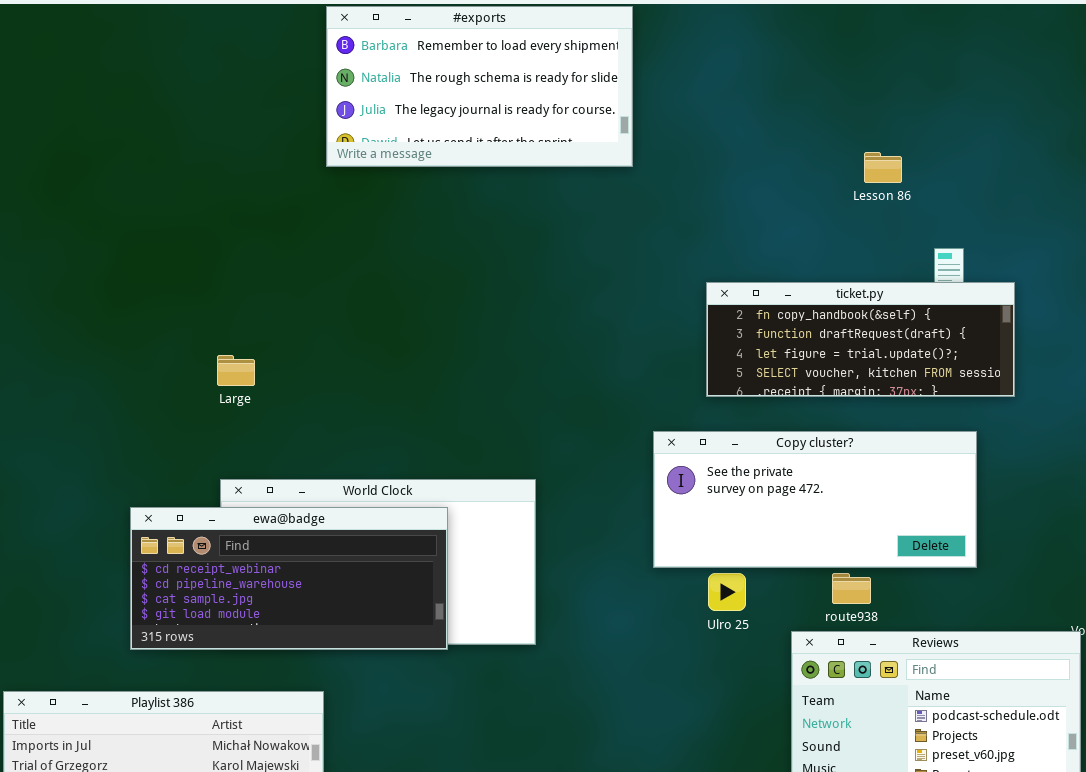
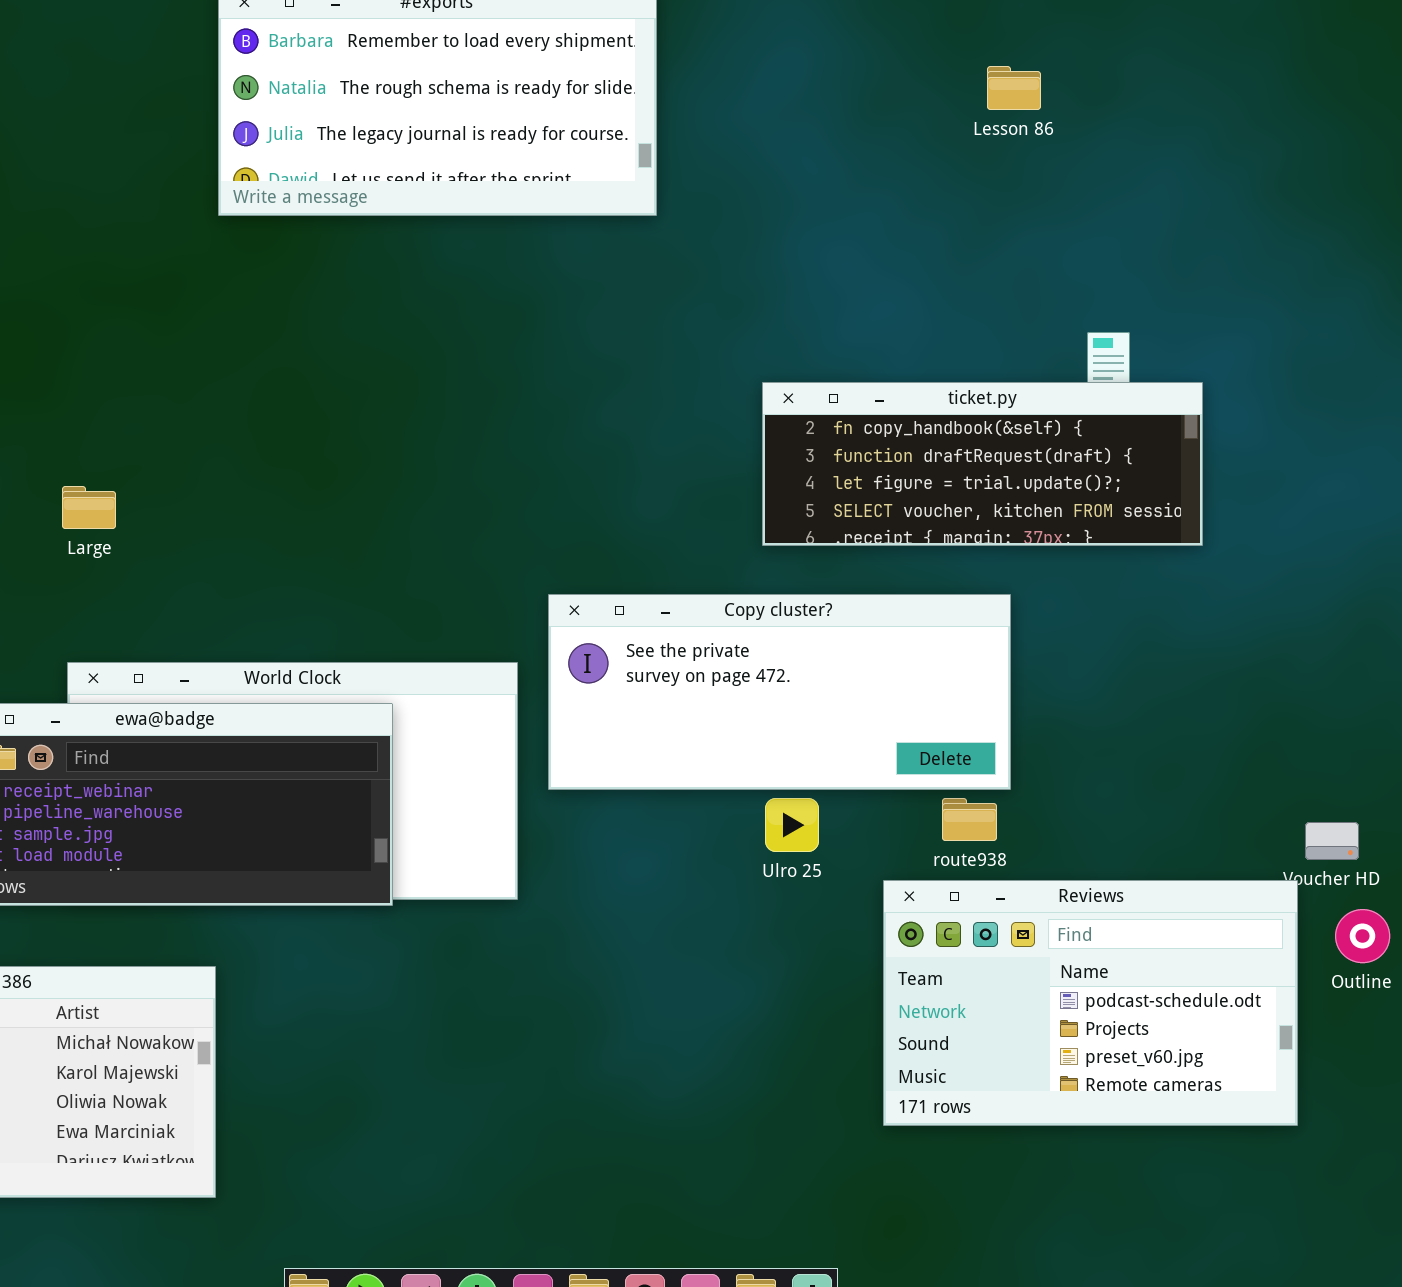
Lesson 86: [864,152,902,183] -> [987,66,1041,110], moved
Copy cluster?: [653,431,977,568] -> [548,594,1011,790], moved

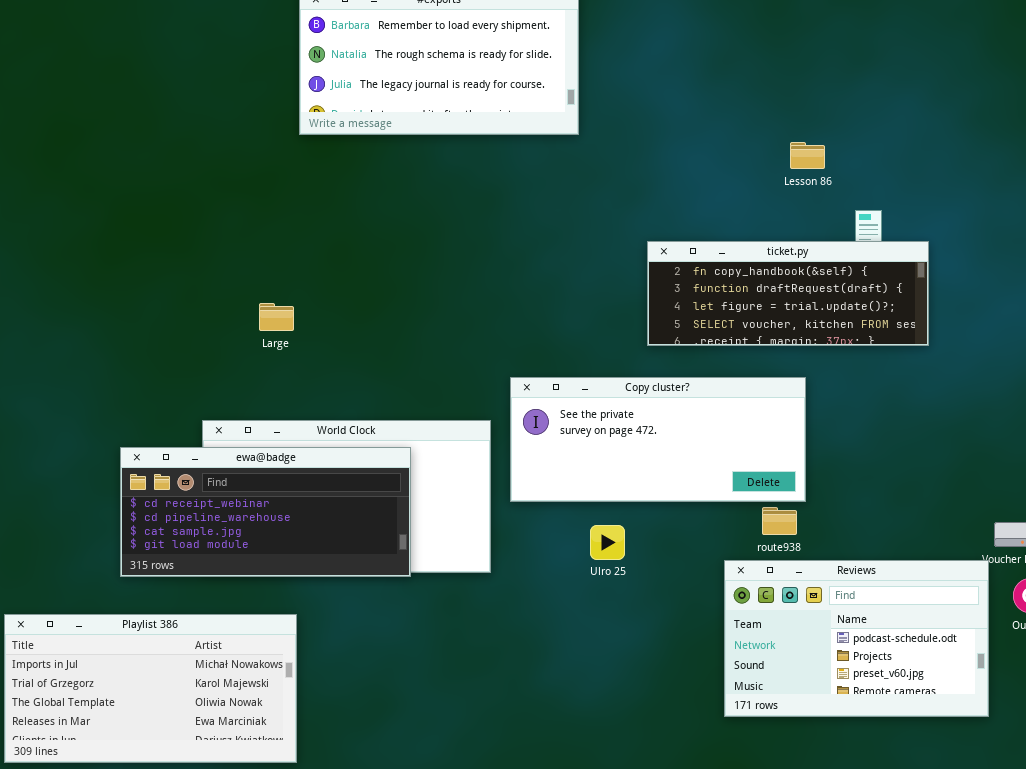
Lesson 86: [987,66,1041,110] -> [790,142,825,169], moved
Large: [62,486,116,529] -> [259,303,294,331], moved
Ulro 25: [765,798,819,852] -> [590,525,625,560], moved

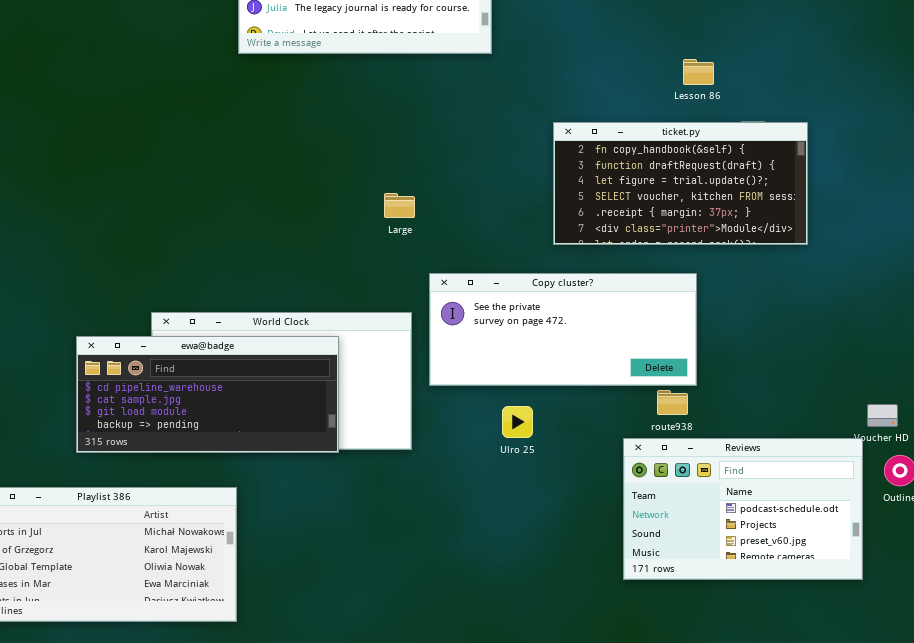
ticket.py: [647,241,929,346] -> [553,122,808,245], resized
Large: [259,303,294,331] -> [384,193,415,218], moved
ewa@badge: [120,447,411,577] -> [76,336,339,453], scrolled down 1 row

